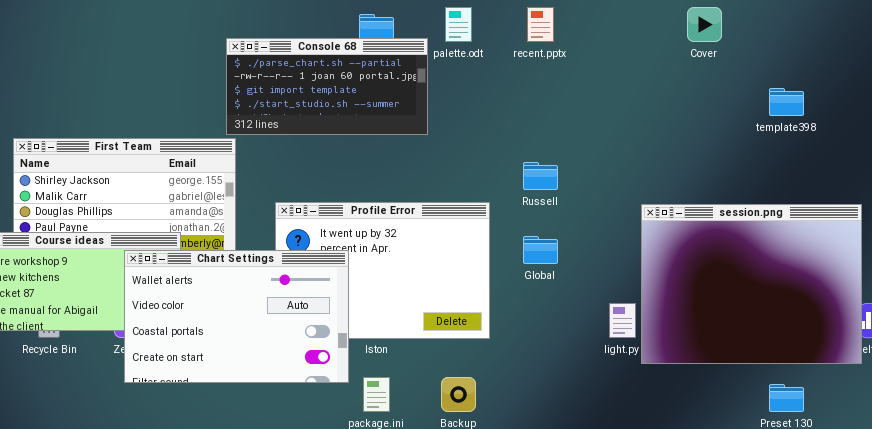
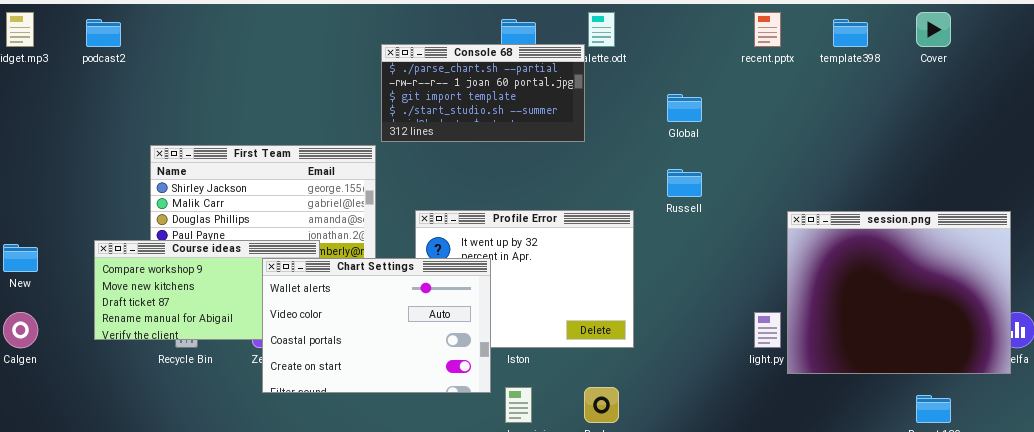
recent.pptx: [527,7,554,42] -> [754,12,781,47], moved
Cover: [687,7,722,42] -> [916,12,951,47], moved
Console 68: [226,38,428,135] -> [381,44,585,142], moved
template398: [769,88,804,116] -> [833,19,868,47], moved
Global: [523,236,558,264] -> [667,94,702,122], moved

